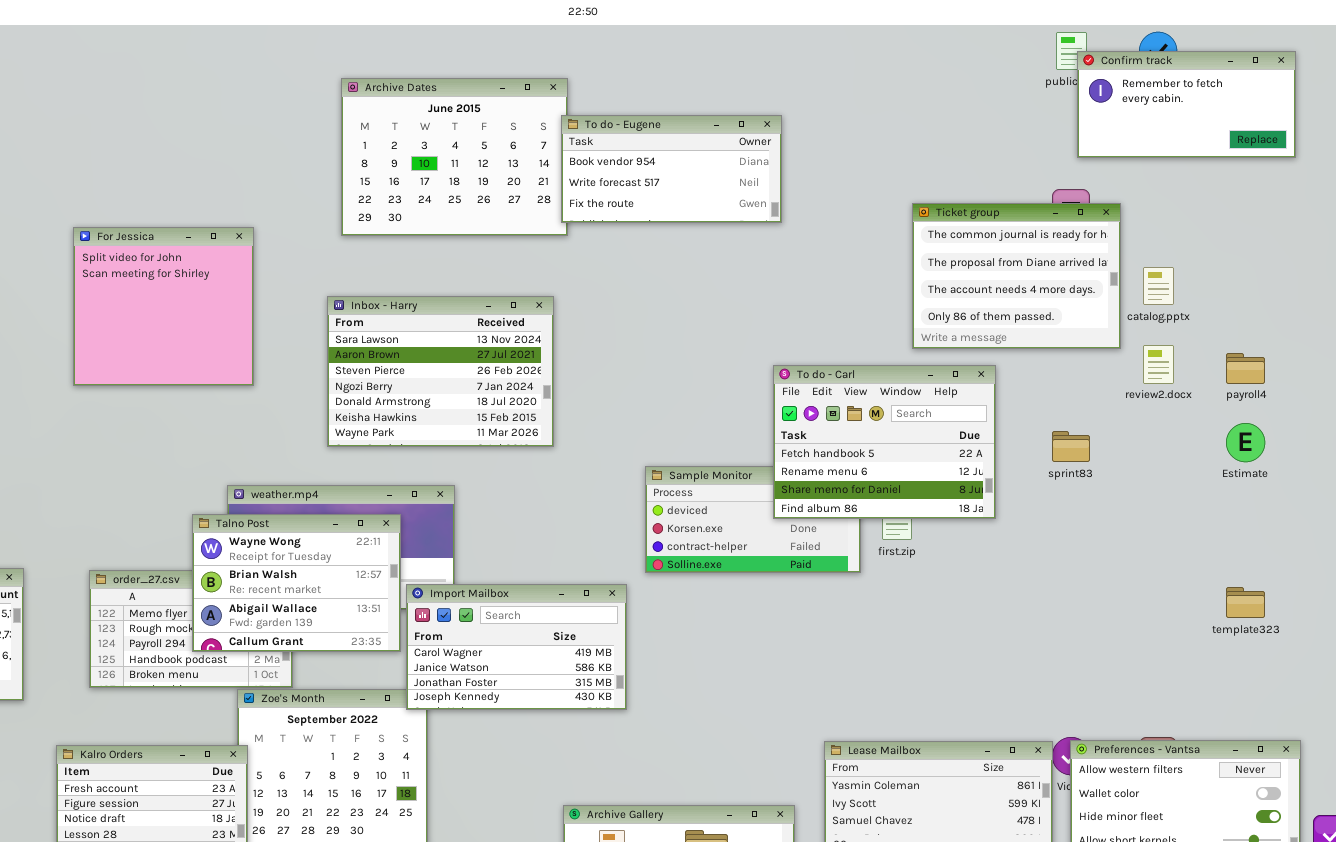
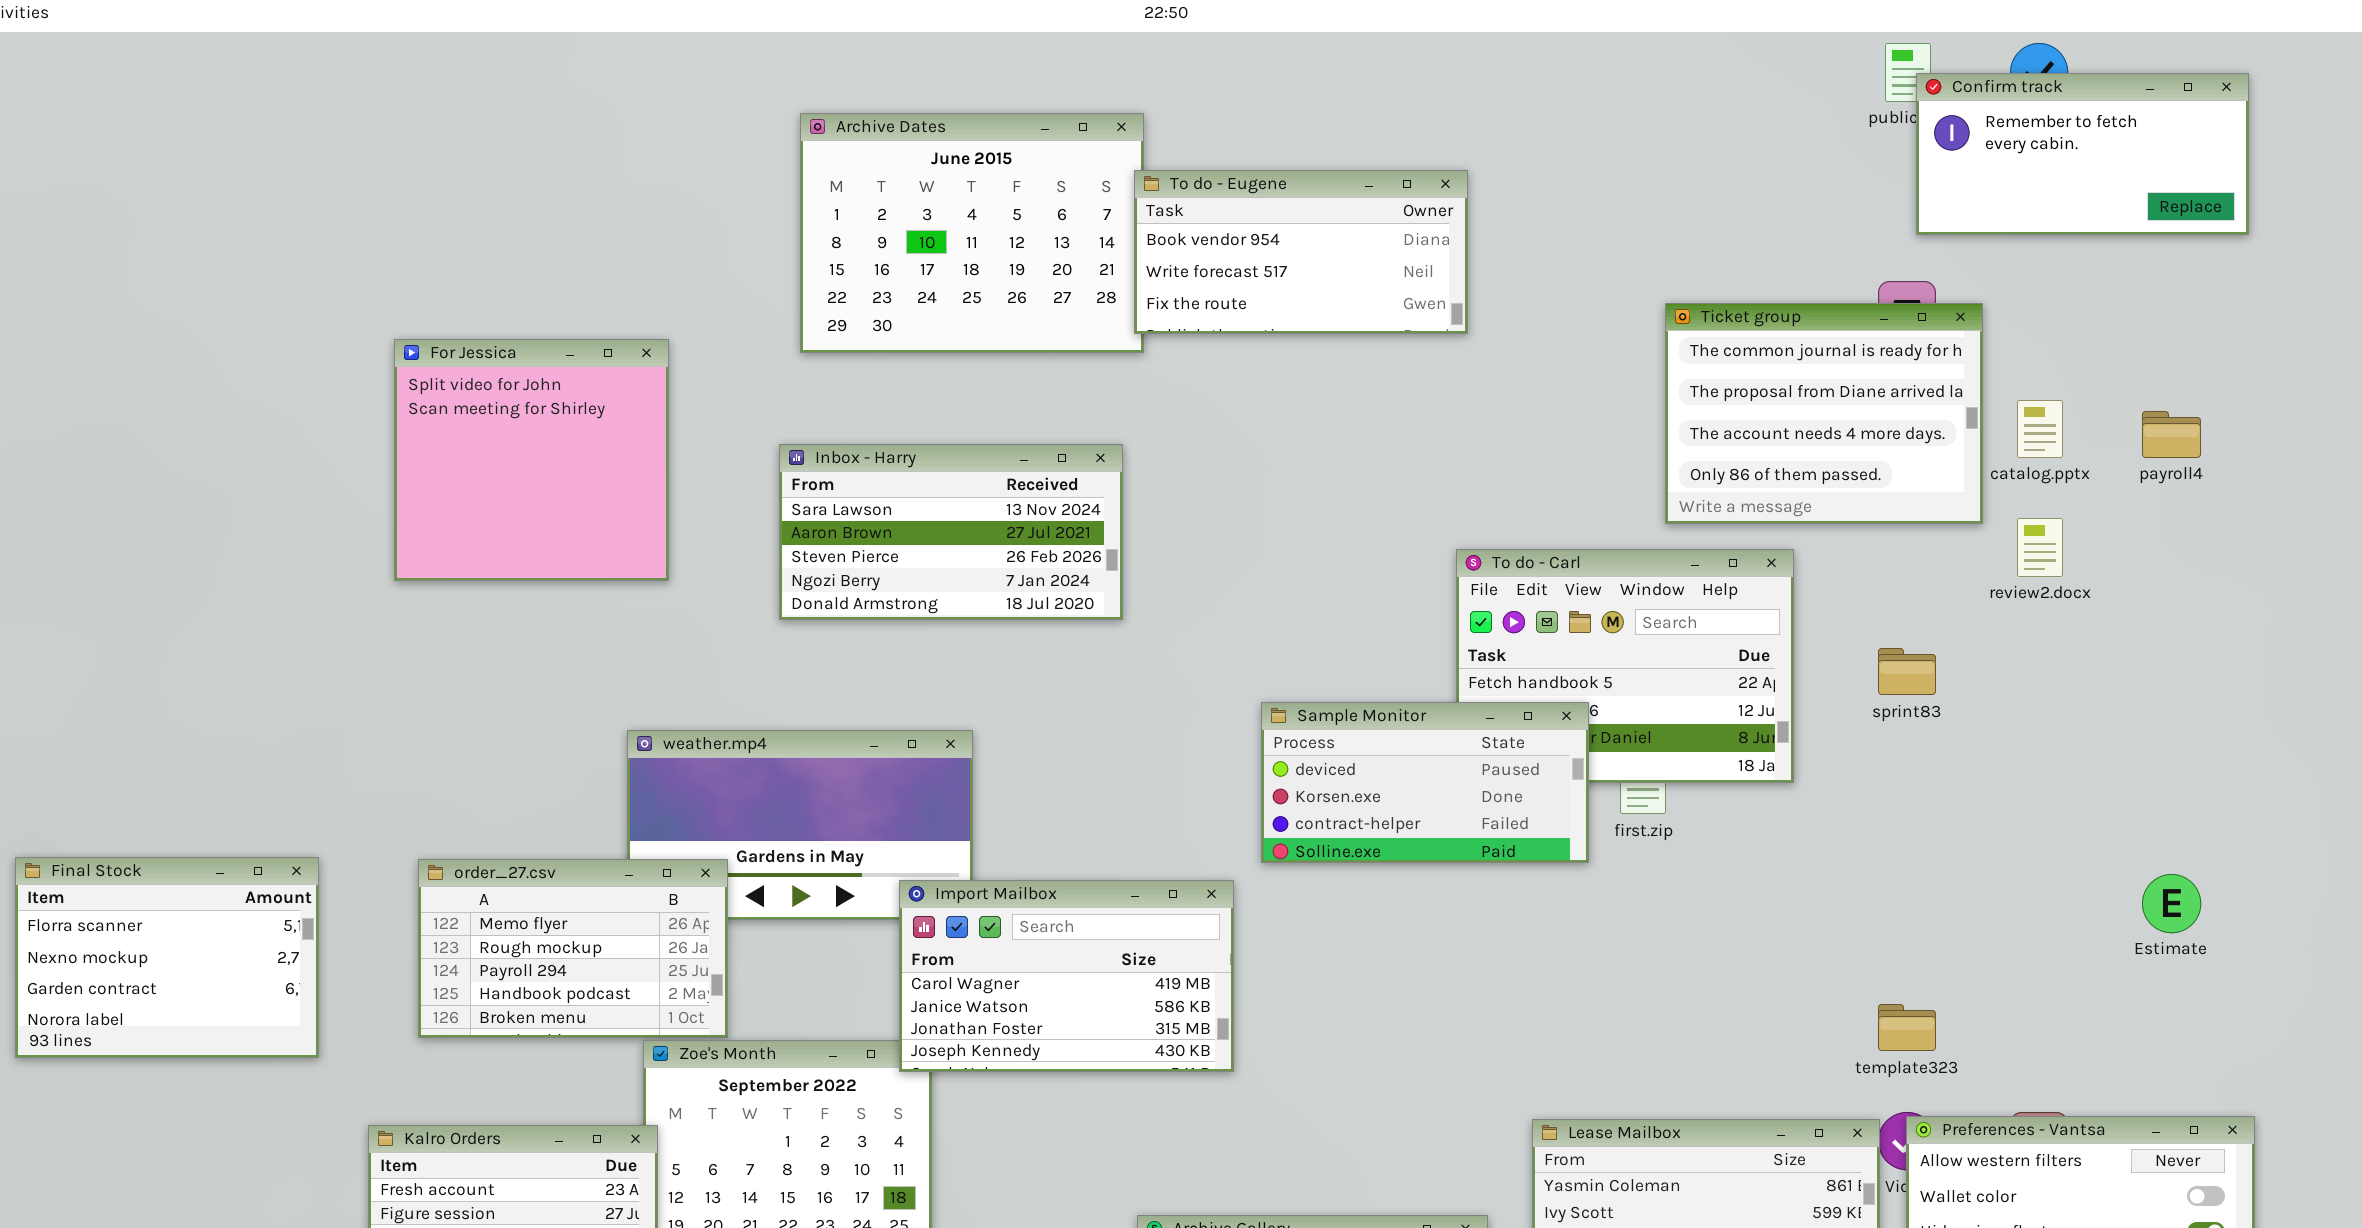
Inbox - Harry: [327,296,554,447] -> [779,444,1123,620], resized
payroll4: [1226,353,1265,384] -> [2142,411,2201,458], moved
Estimate: [1226,423,1265,462] -> [2142,874,2201,933], moved
Sample Monitor: [645,466,861,573] -> [1261,702,1589,863], raised
Talno Post: [192,514,401,652] -> none, closed
template323: [1226,587,1265,618] -> [1878,1004,1936,1051], moved

